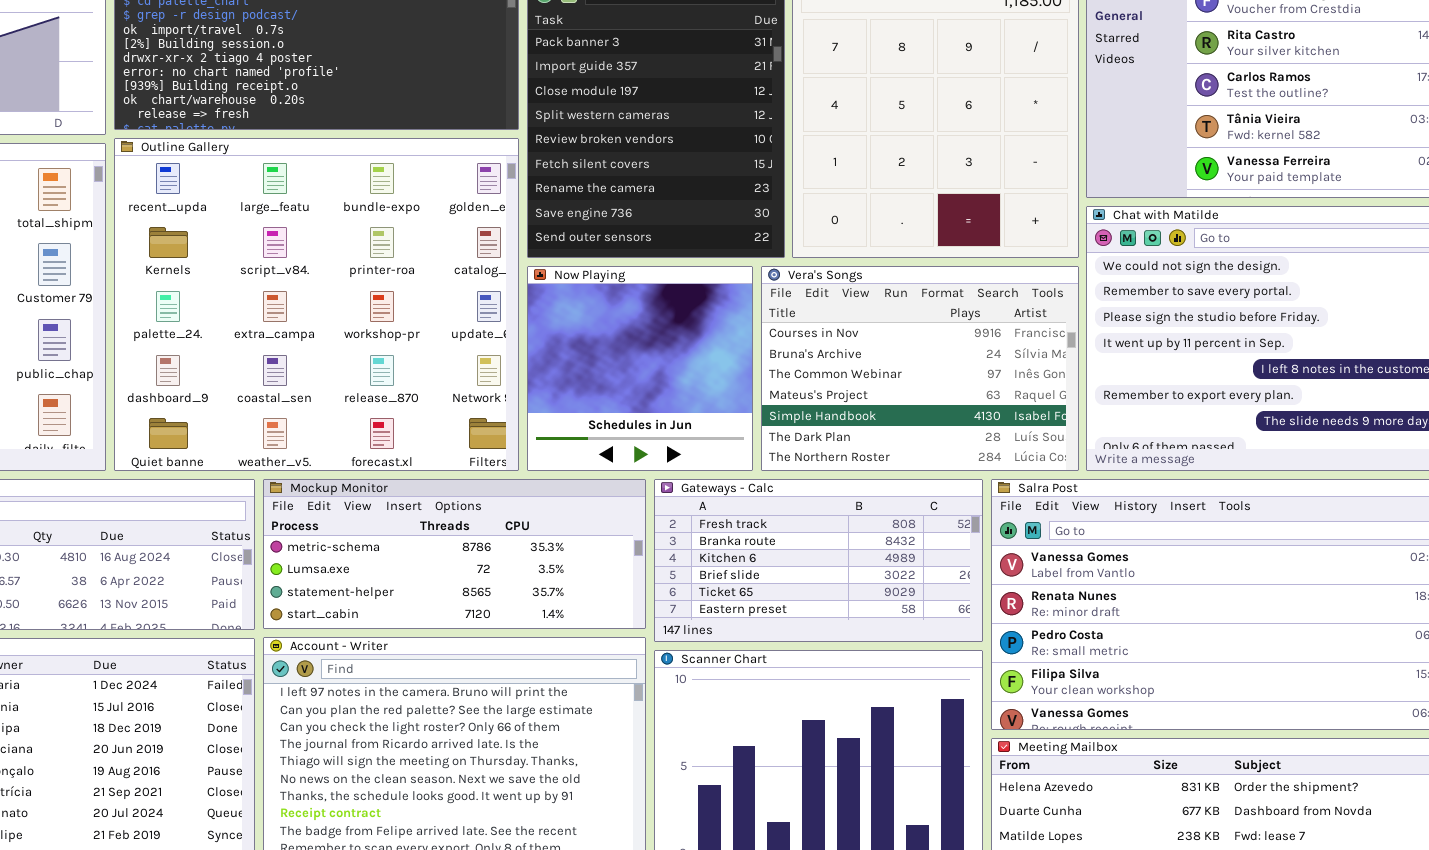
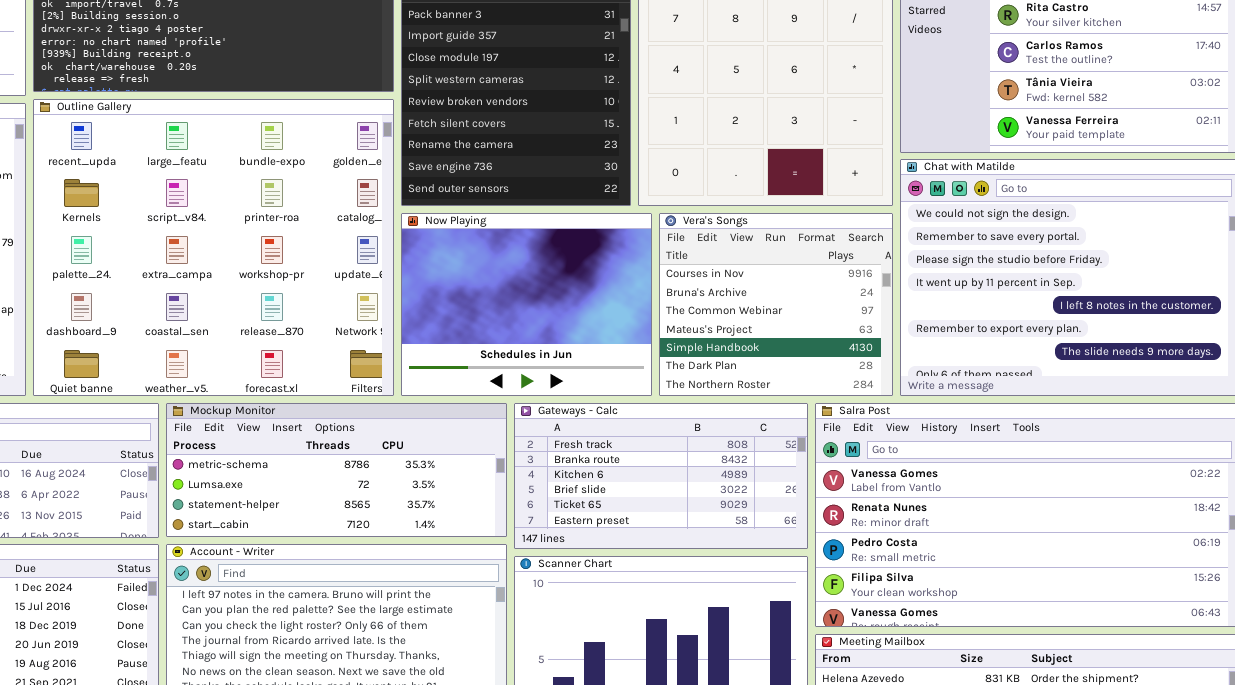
Now Playing: [527,266,753,471] -> [401,213,652,396], resized
Vera's Songs: [761,266,1079,471] -> [659,213,893,396], resized

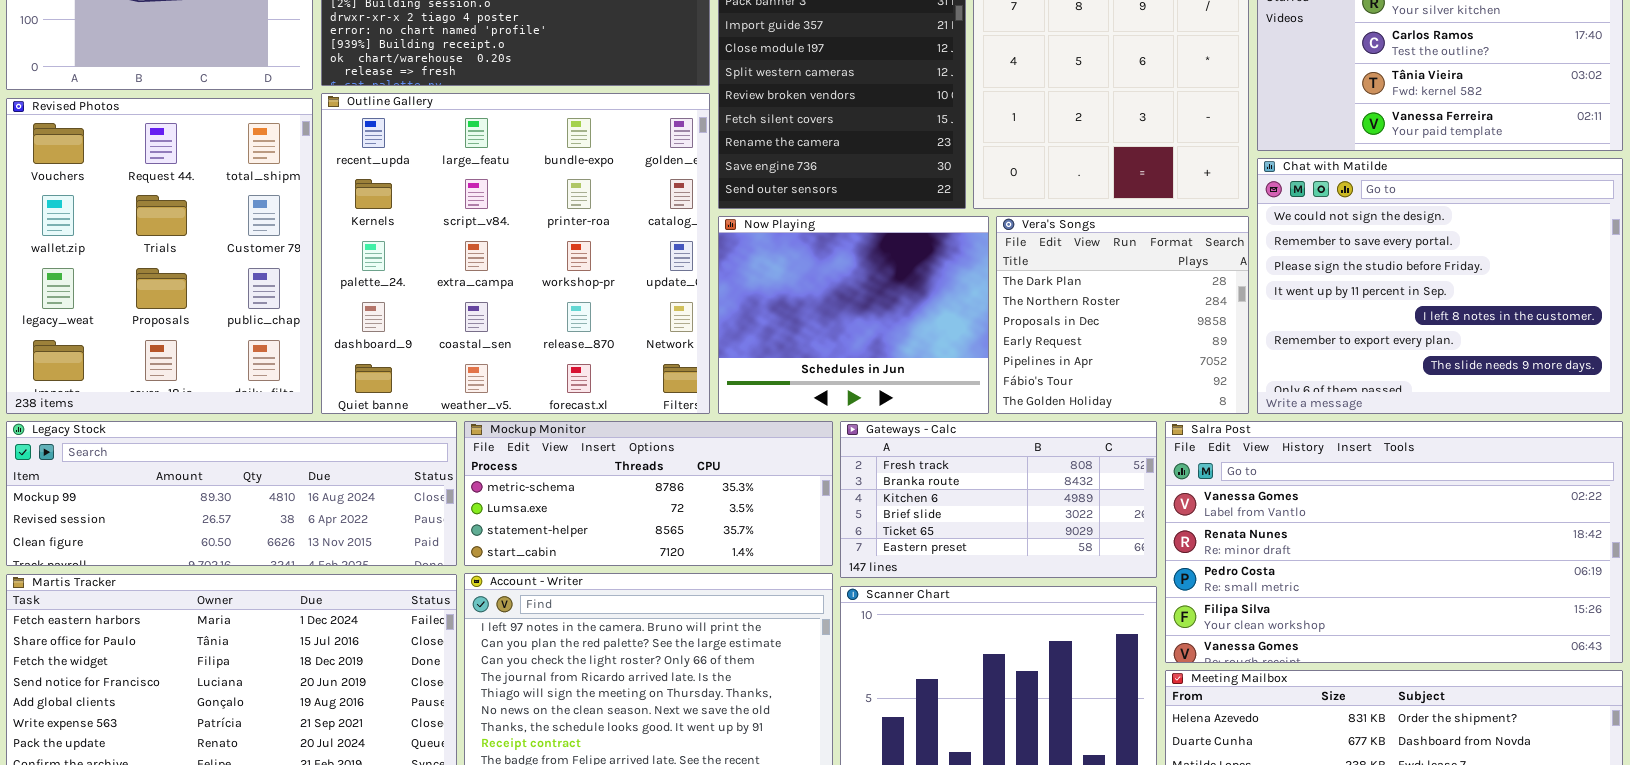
Vera's Songs: [659,213,893,396] -> [996,216,1249,414], scrolled down 5 rows

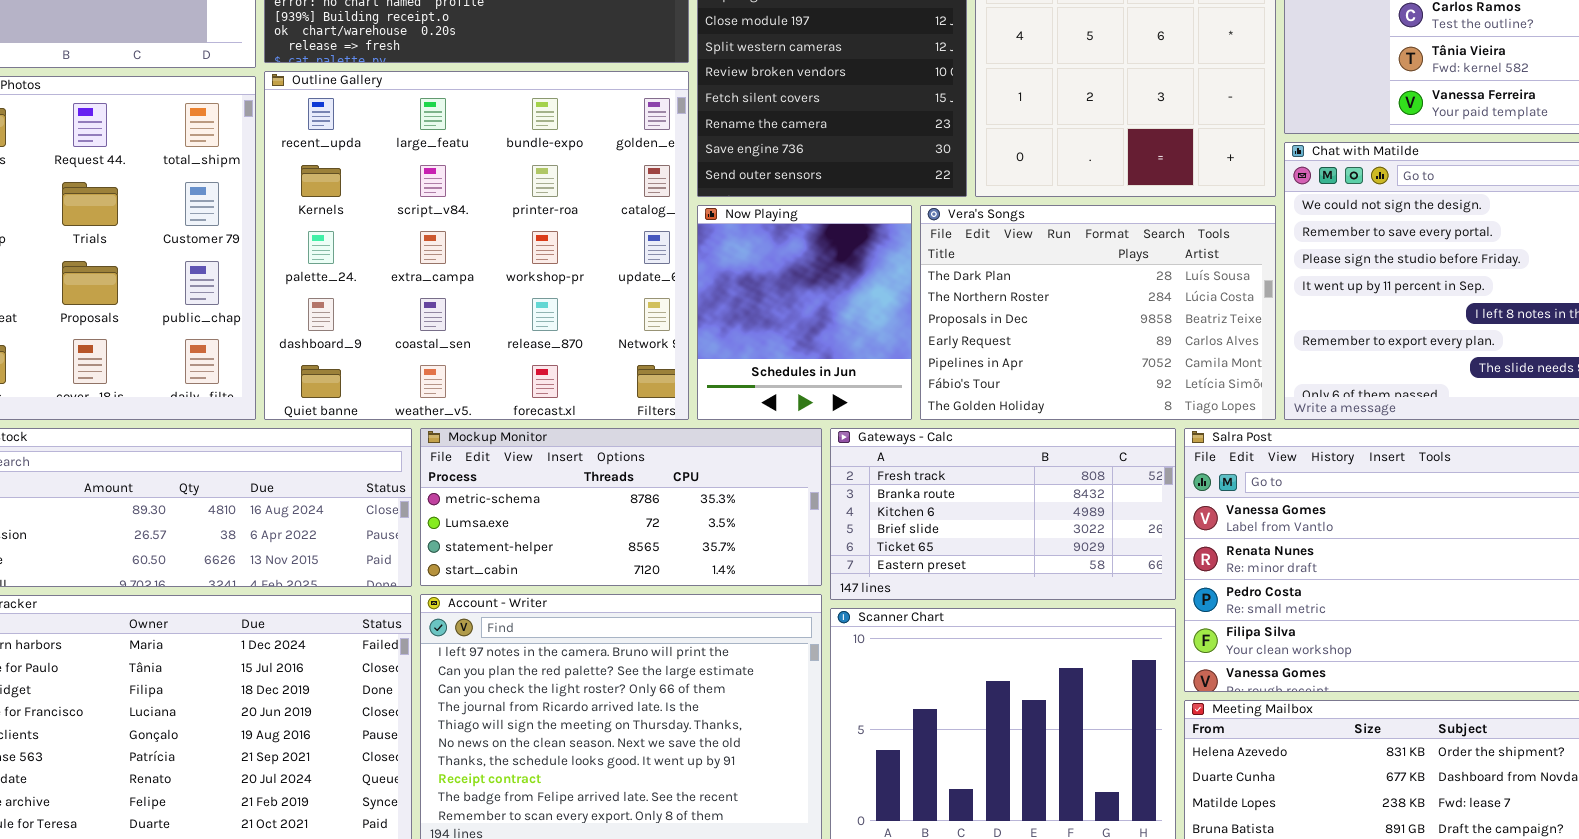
Now Playing: [718,216,989,414] -> [697,205,912,420], resized
Vera's Songs: [996,216,1249,414] -> [920,205,1276,420], resized

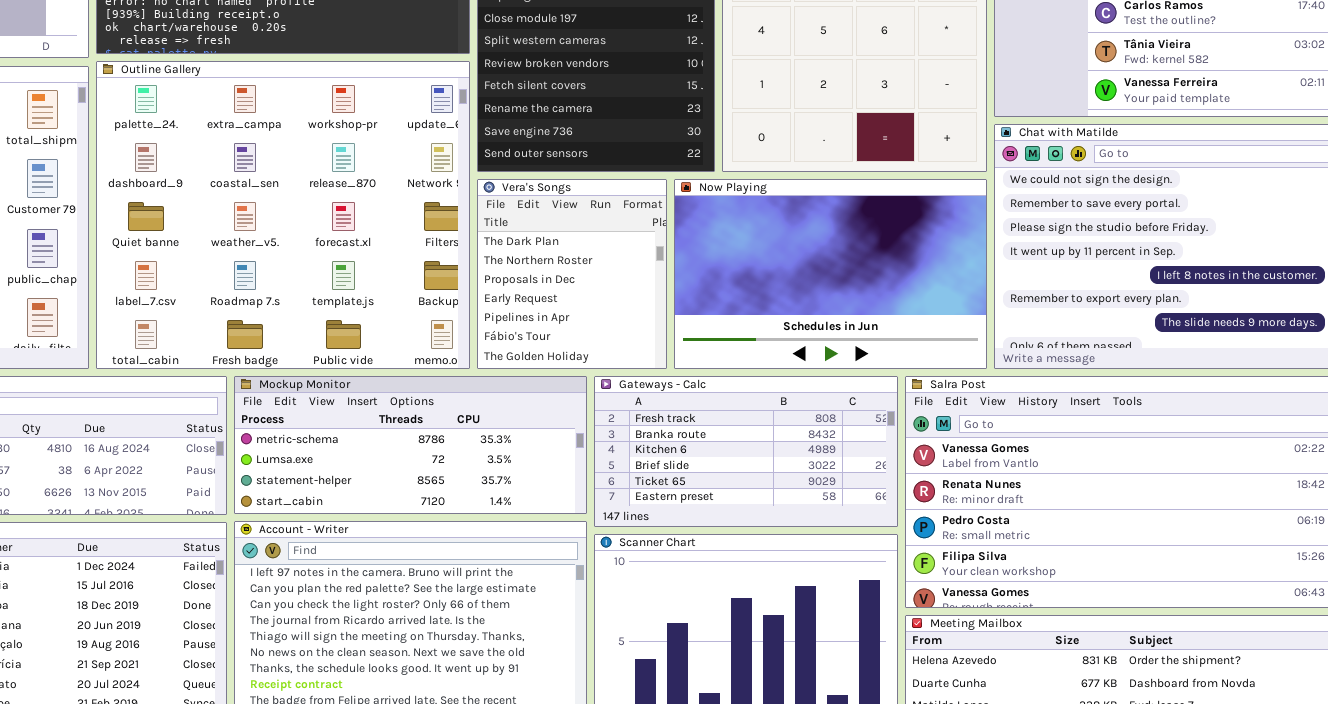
Outline Gallery: [264,71,689,420] -> [96,61,470,369], scrolled down 2 rows
Now Playing: [697,205,912,420] -> [674,179,987,369], moved, resized
Vera's Songs: [920,205,1276,420] -> [477,179,667,369], moved, resized

